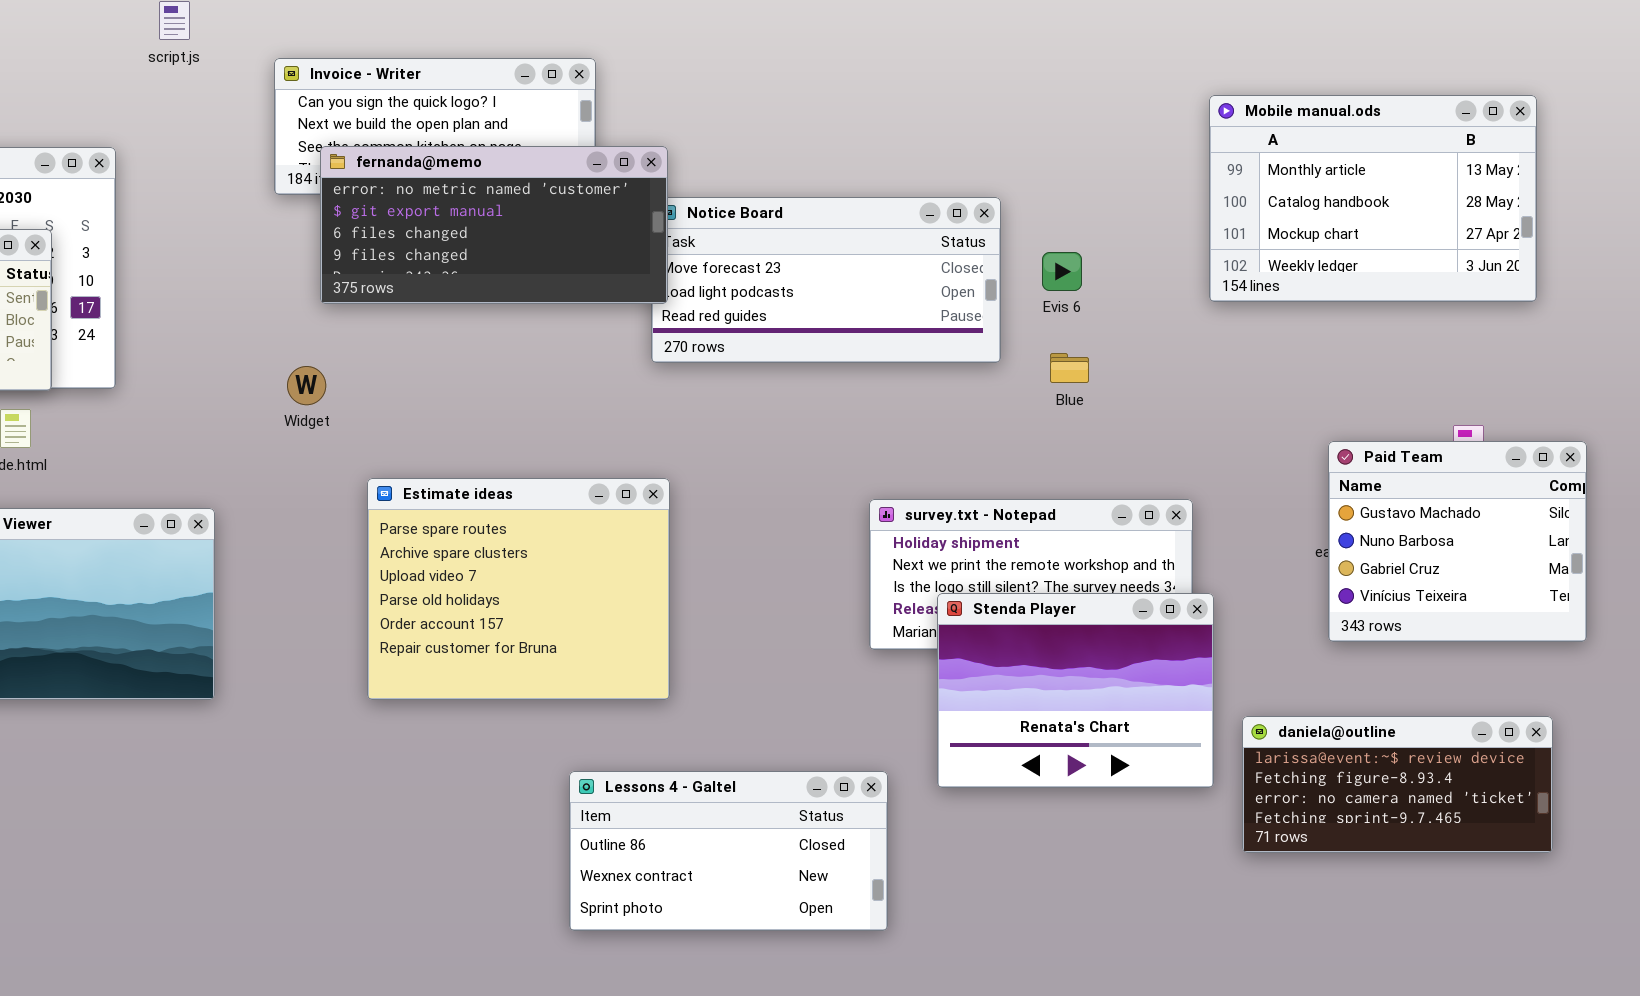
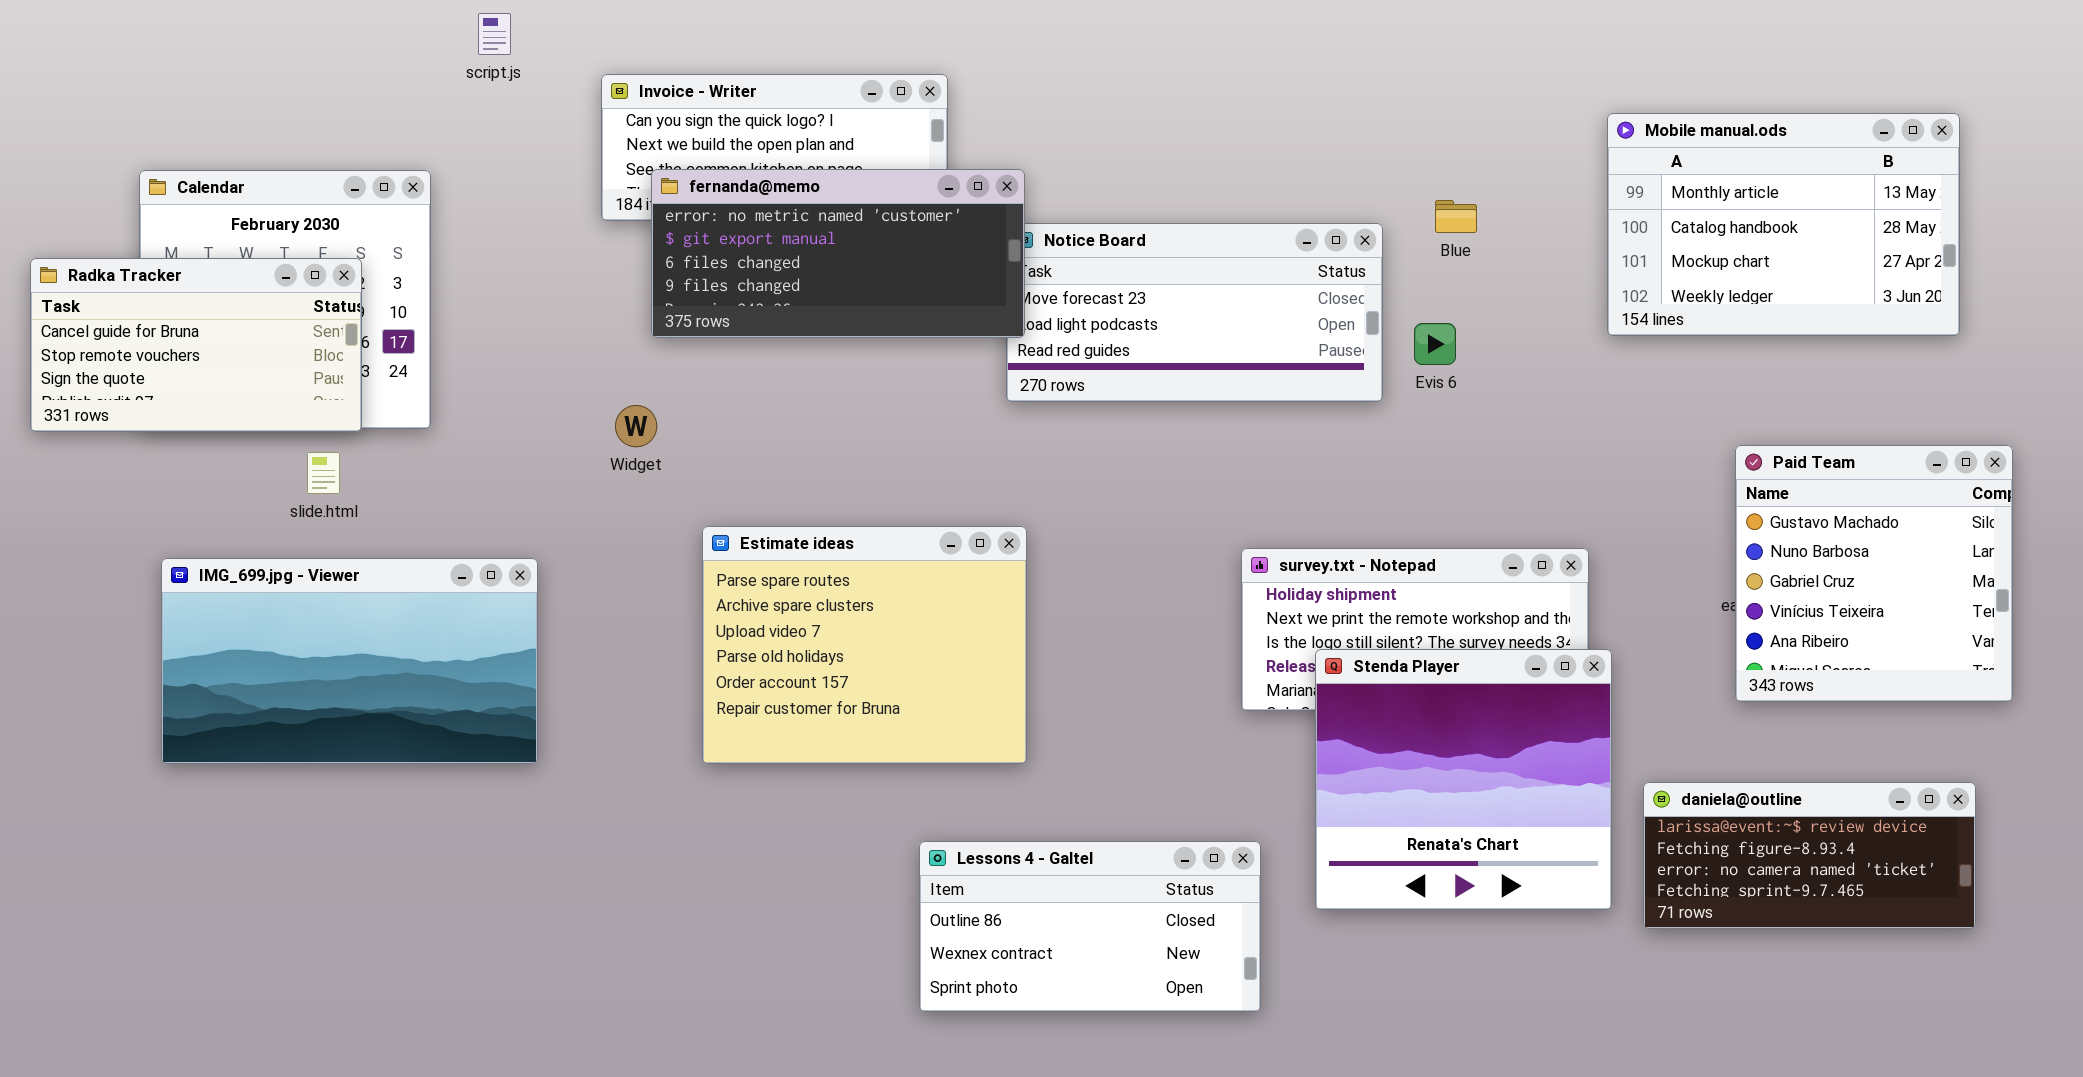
Evis 6: [1042,252,1082,291] -> [1414,323,1456,365], moved
Blue: [1050,353,1089,383] -> [1435,200,1477,233], moved
Paid Team: [1328,441,1587,642] -> [1735,445,2013,702], resized
Stenda Player: [937,593,1214,788] -> [1315,649,1612,910], resized

